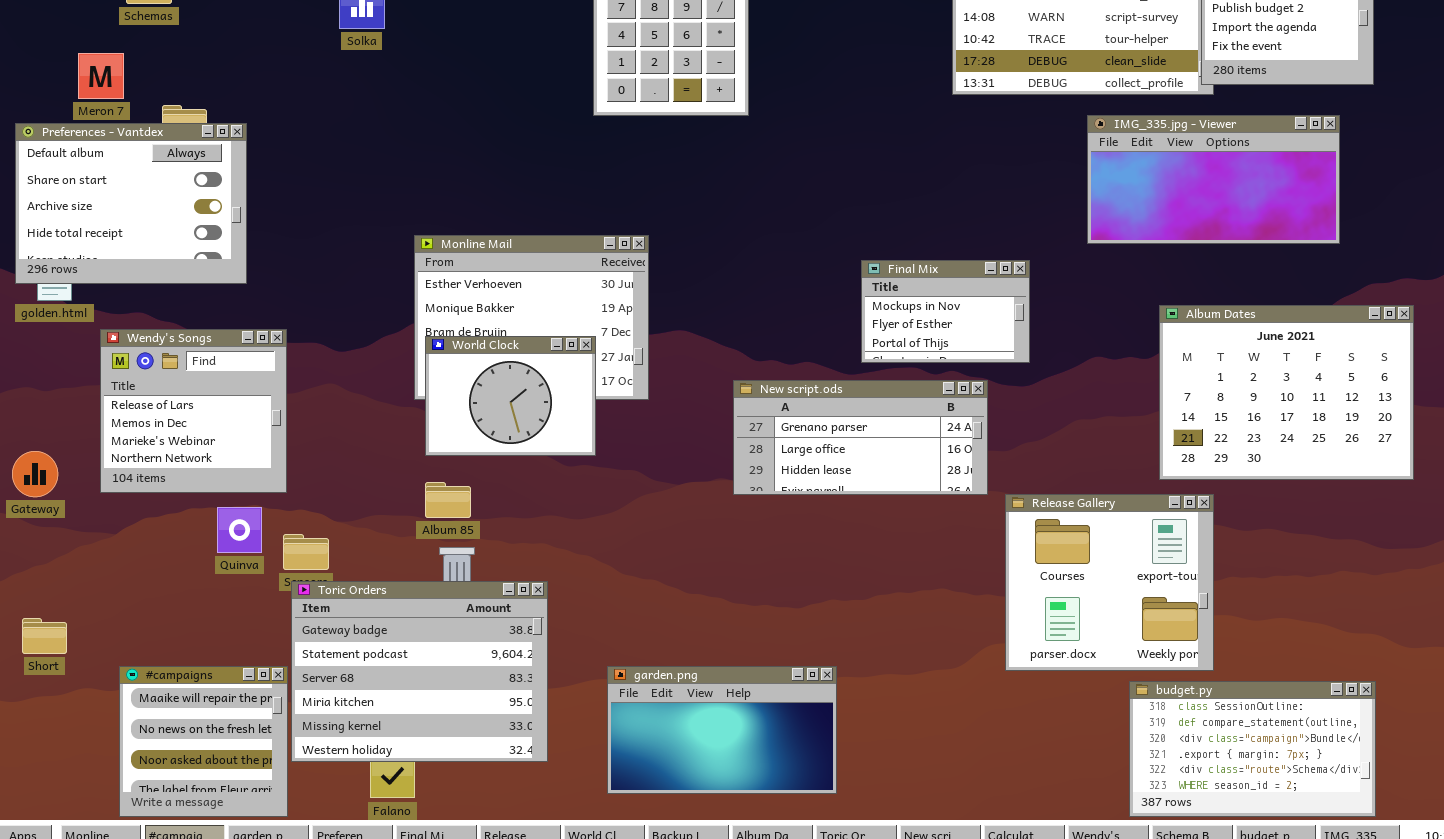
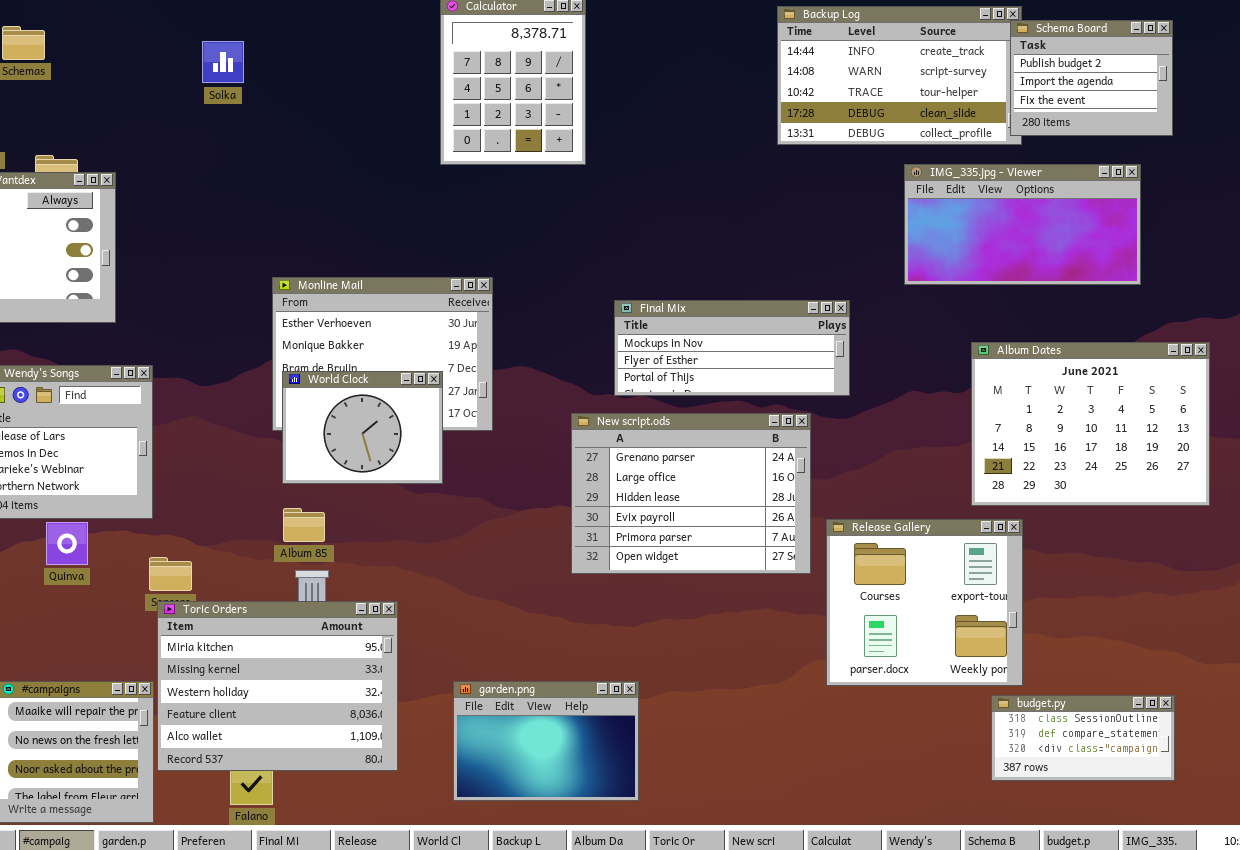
Final Mix: [861,260,1030,363] -> [614,300,850,396], resized
New script.ods: [733,380,988,495] -> [571,413,811,574], resized
Quinva: [217,507,262,553] -> [46,522,88,565], moved
Toric Orders: [291,581,548,762] -> [157,601,398,771], scrolled down 3 rows
garden.png: [607,666,837,794] -> [453,681,639,801], resized
budget.py: [1129,681,1376,817] -> [991,695,1175,781], resized

